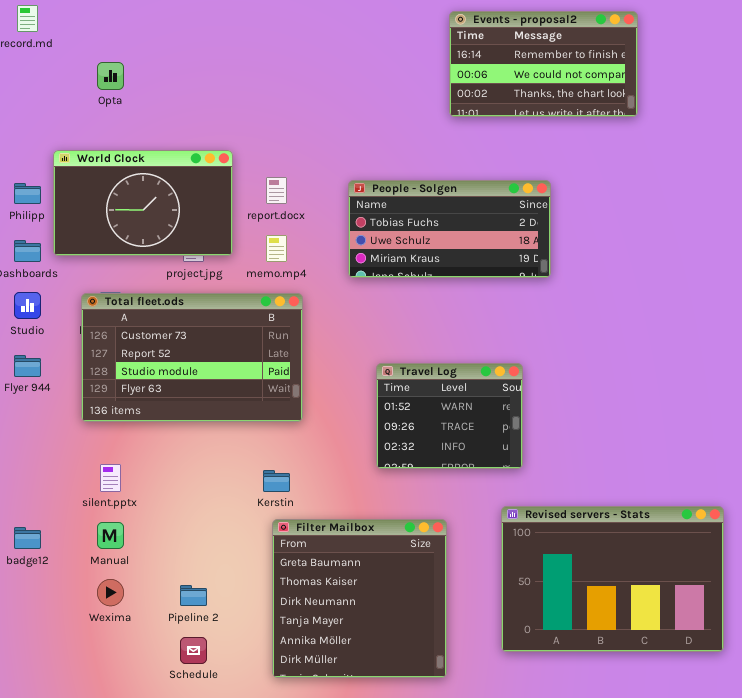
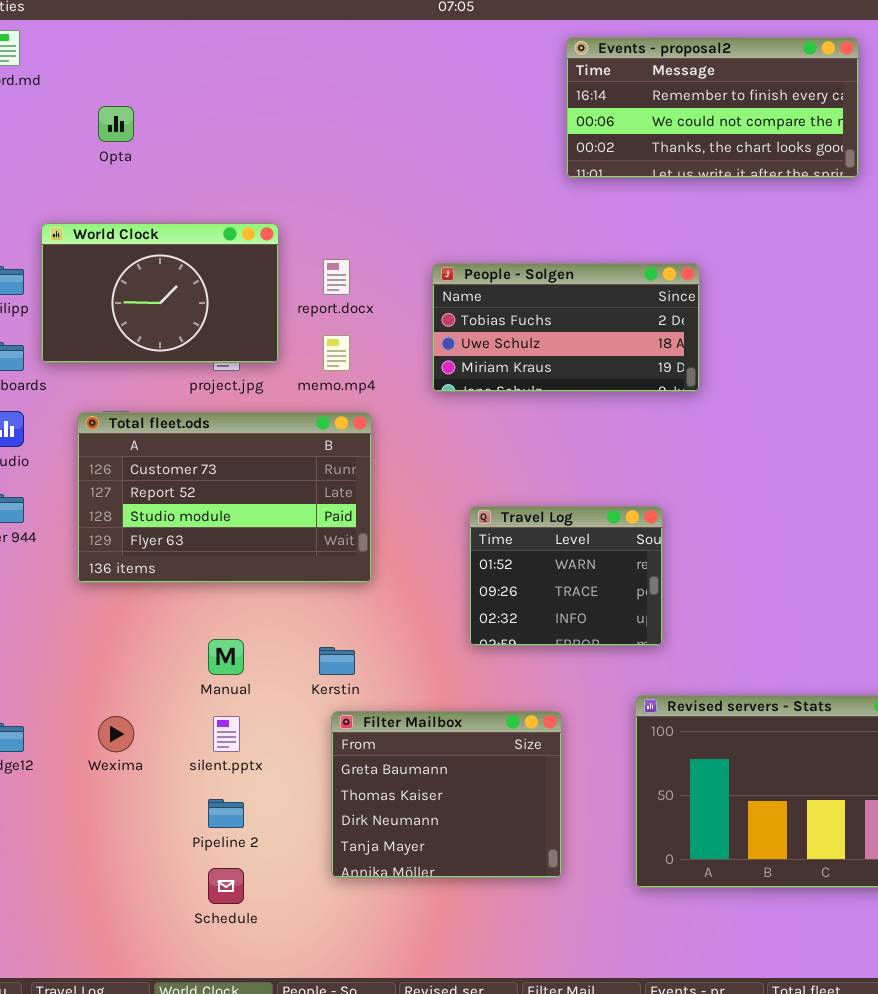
Events - proposal2: [449,11,638,117] -> [566,37,859,178], resized
silent.pptx: [100,464,121,492] -> [213,716,240,752], moved
Filter Mailbox: [272,519,447,678] -> [331,711,562,878], resized
Manual: [97,522,124,549] -> [208,639,244,675], moved
Wexima: [97,579,124,606] -> [98,716,134,752], moved

